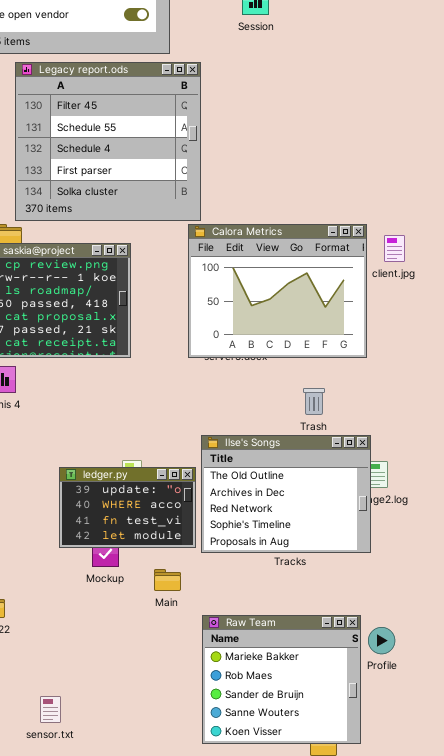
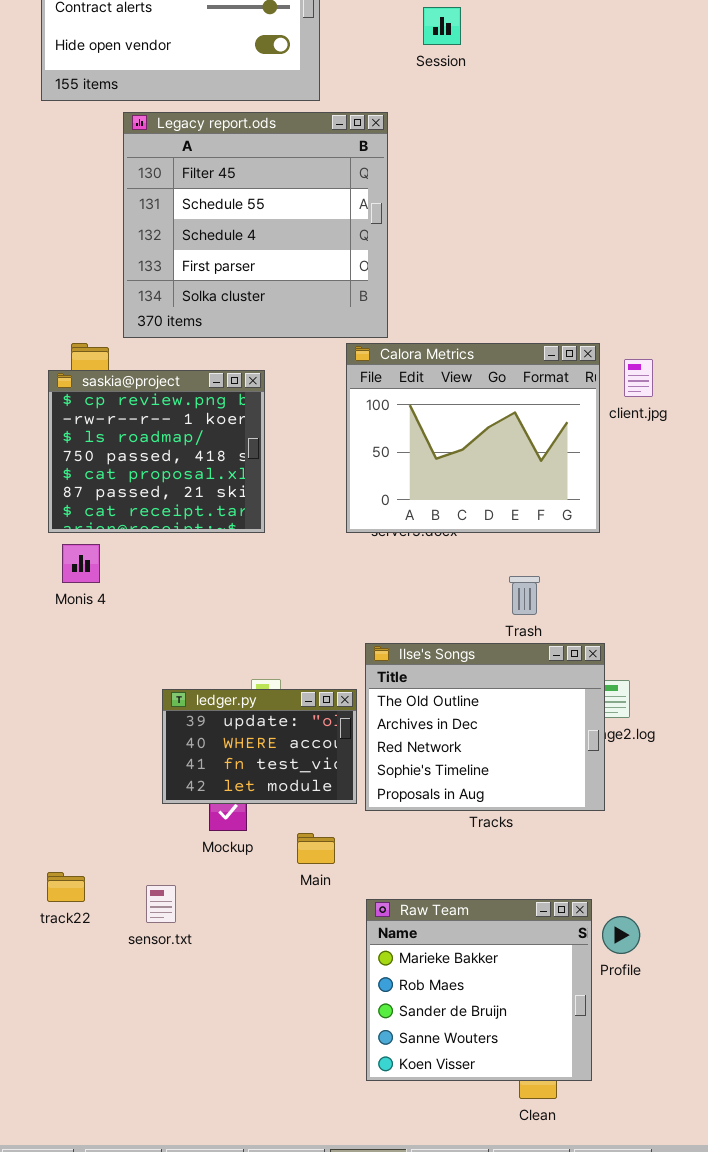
Legacy report.ods: [15,62,201,221] -> [123,112,388,338], moved
sensor.txt: [40,696,61,723] -> [146,885,176,923], moved

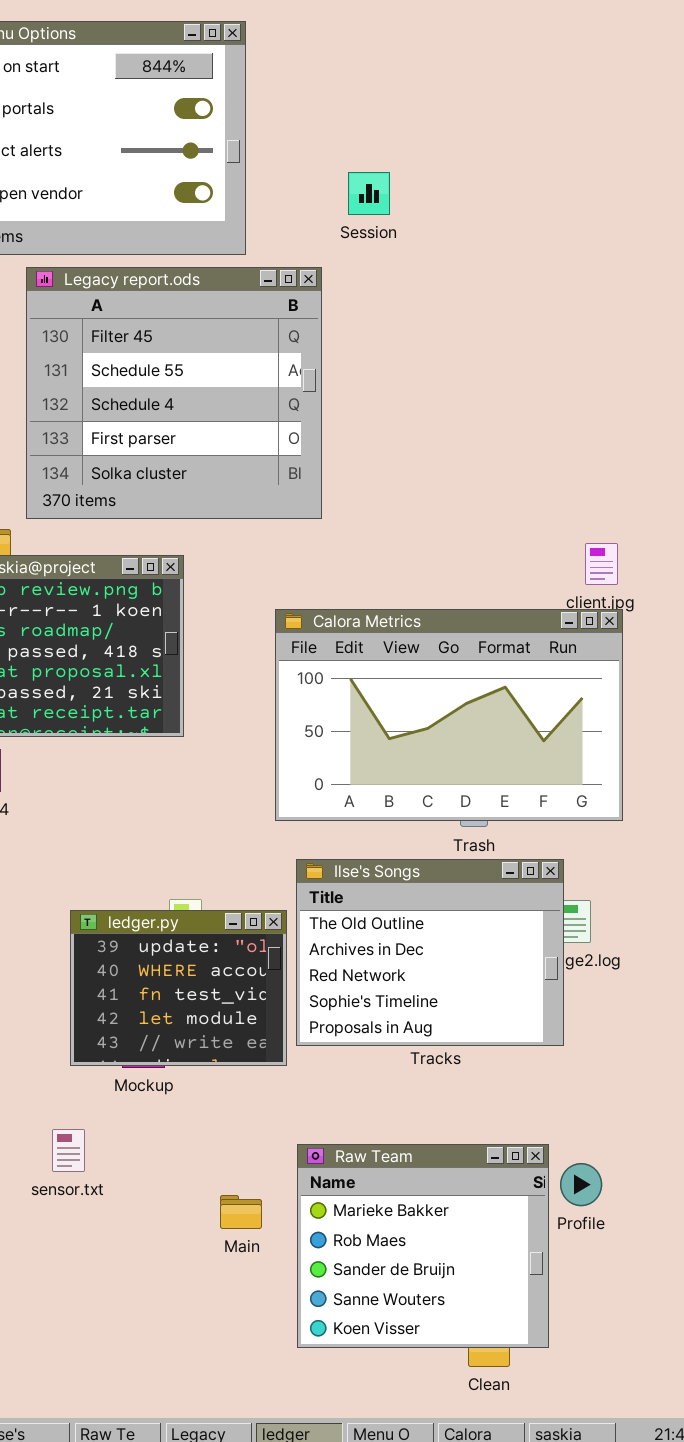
Session: [423,7,461,45] -> [348,172,390,215], moved
Calora Metrics: [346,343,600,533] -> [275,609,623,821], moved, resized
ledger.py: [162,689,357,804] -> [70,910,287,1066], resized
Main: [297,833,335,864] -> [220,1195,262,1229], moved

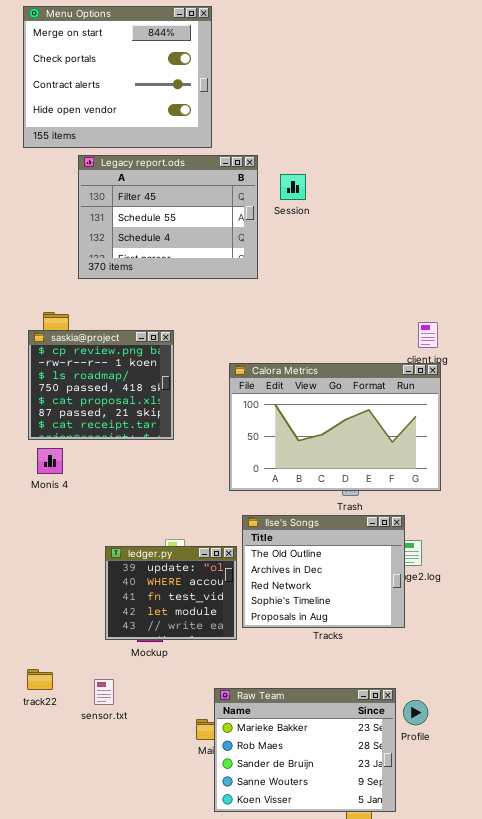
Session: [348,172,390,215] -> [280,174,306,200], moved
Legacy report.ods: [26,267,322,519] -> [78,155,258,279], resized
Raw Team: [297,1144,549,1348] -> [214,688,396,812], resized

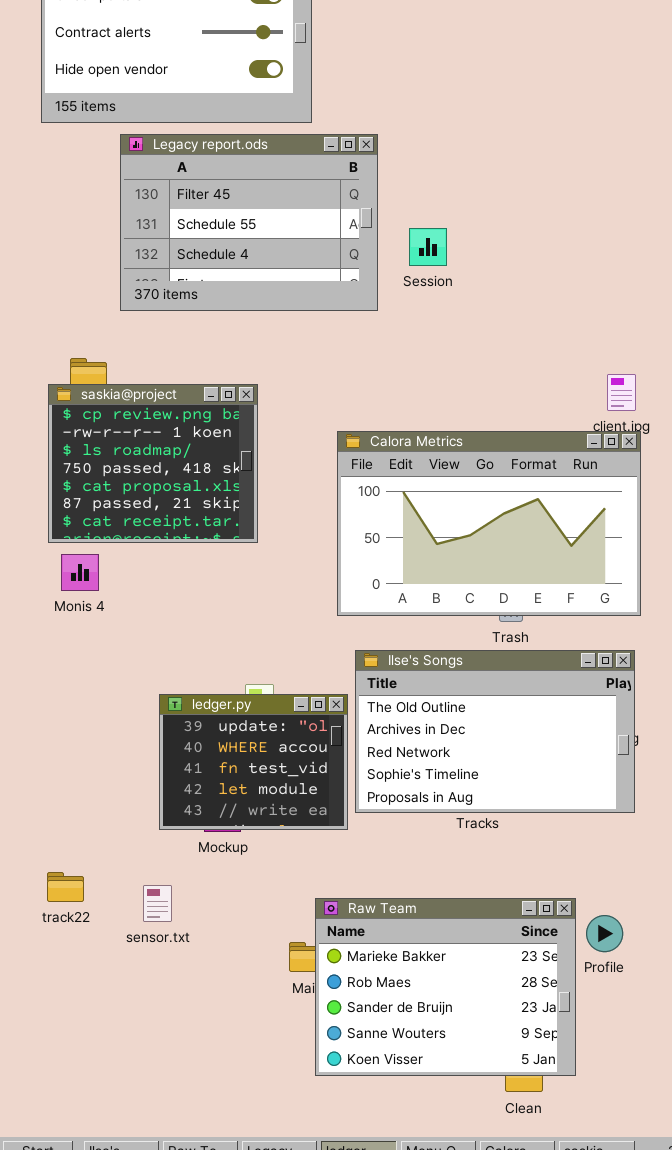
Session: [280,174,306,200] -> [409,228,447,266], moved
Ilse's Songs: [242,515,405,628] -> [355,650,635,813], resized

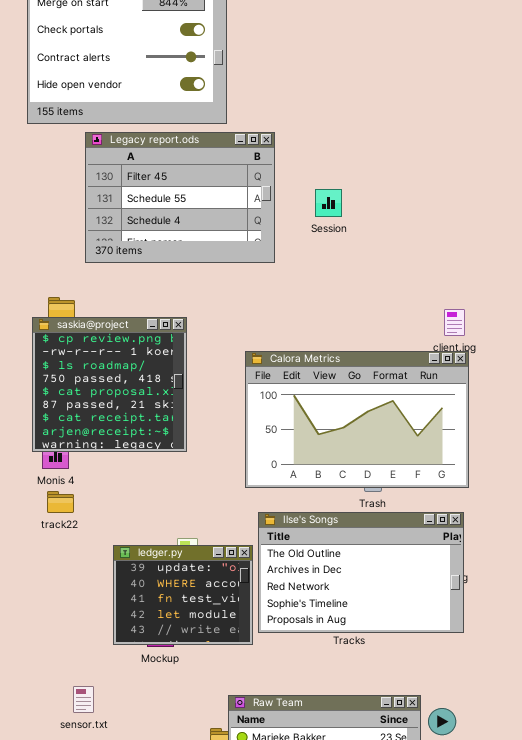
Session: [409,228,447,266] -> [315,189,342,217], moved
saskia@project: [48,384,258,543] -> [32,317,187,452], resized
track22: [47,872,84,902] -> [47,491,74,513], moved
sensor.txt: [143,885,172,922] -> [73,686,94,713], moved

